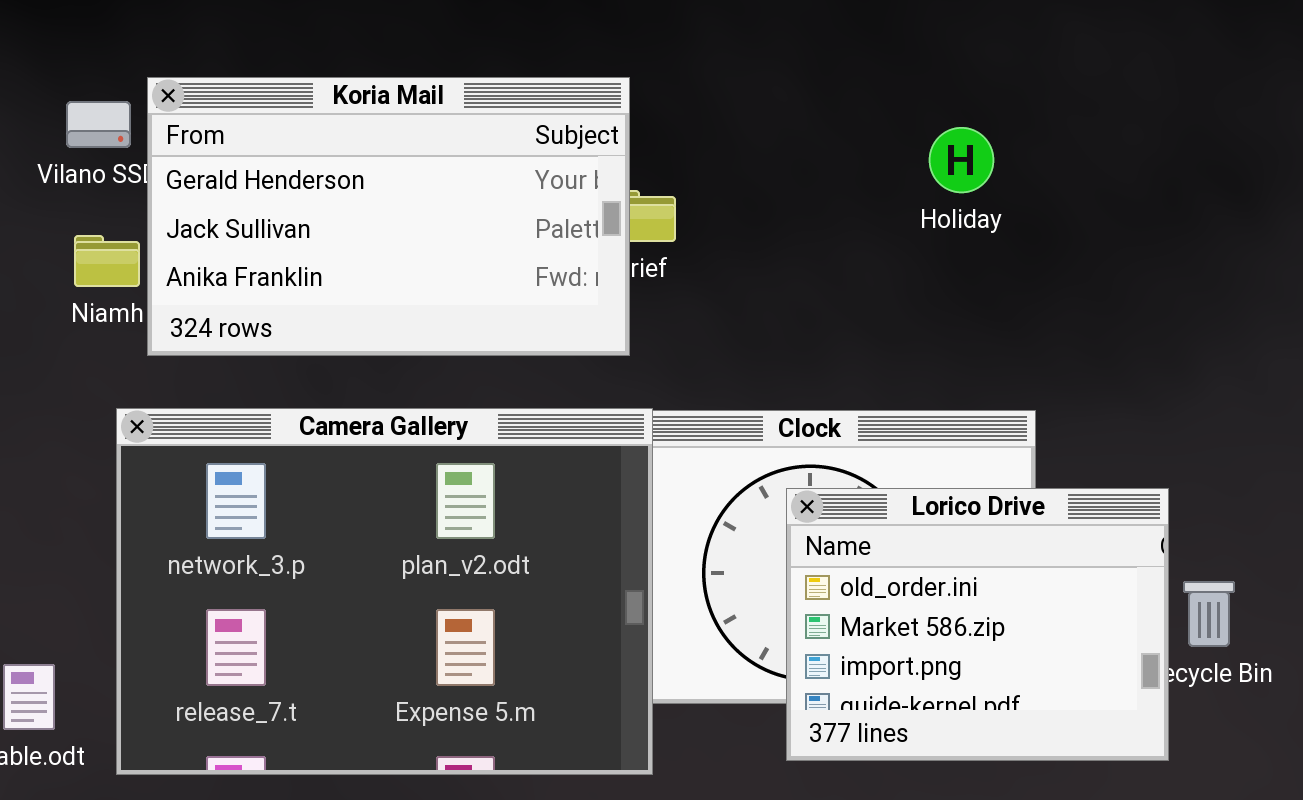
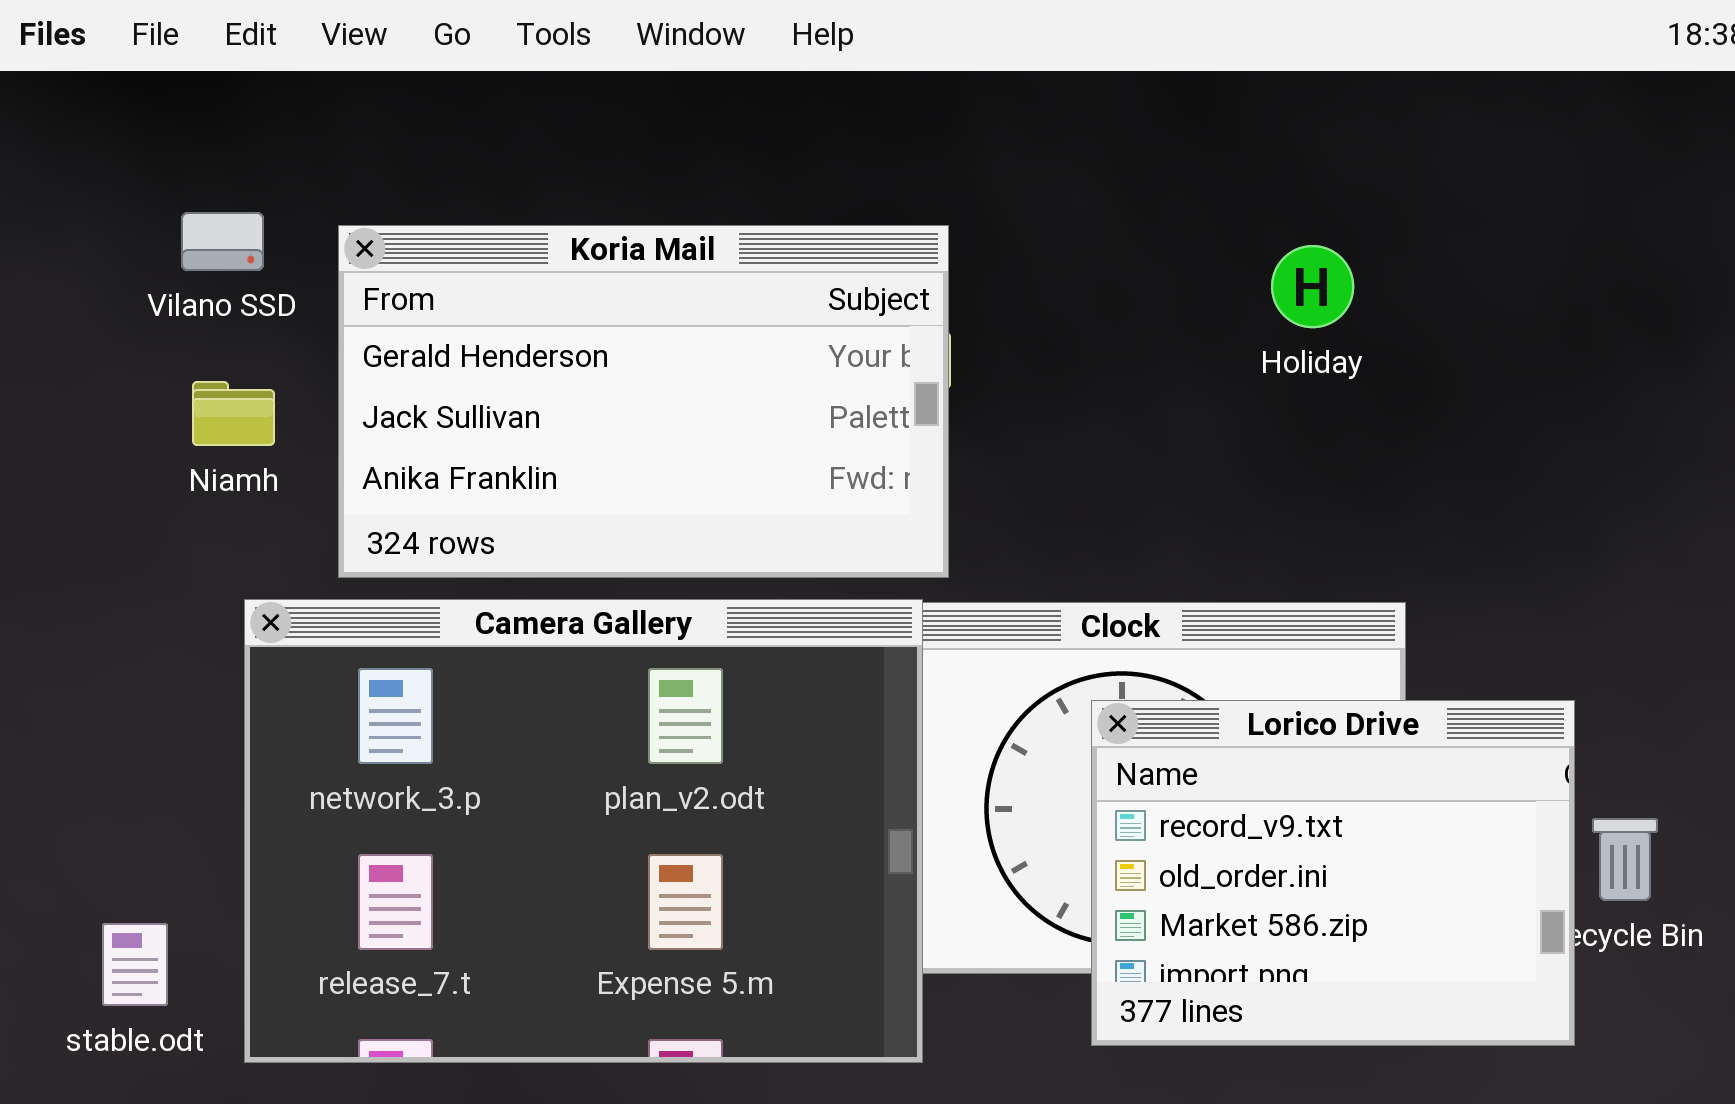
Koria Mail: [147,77,630,356] -> [338,225,949,578], moved
Lorico Drive: [786,488,1169,761] -> [1091,700,1575,1046], scrolled up 1 row

